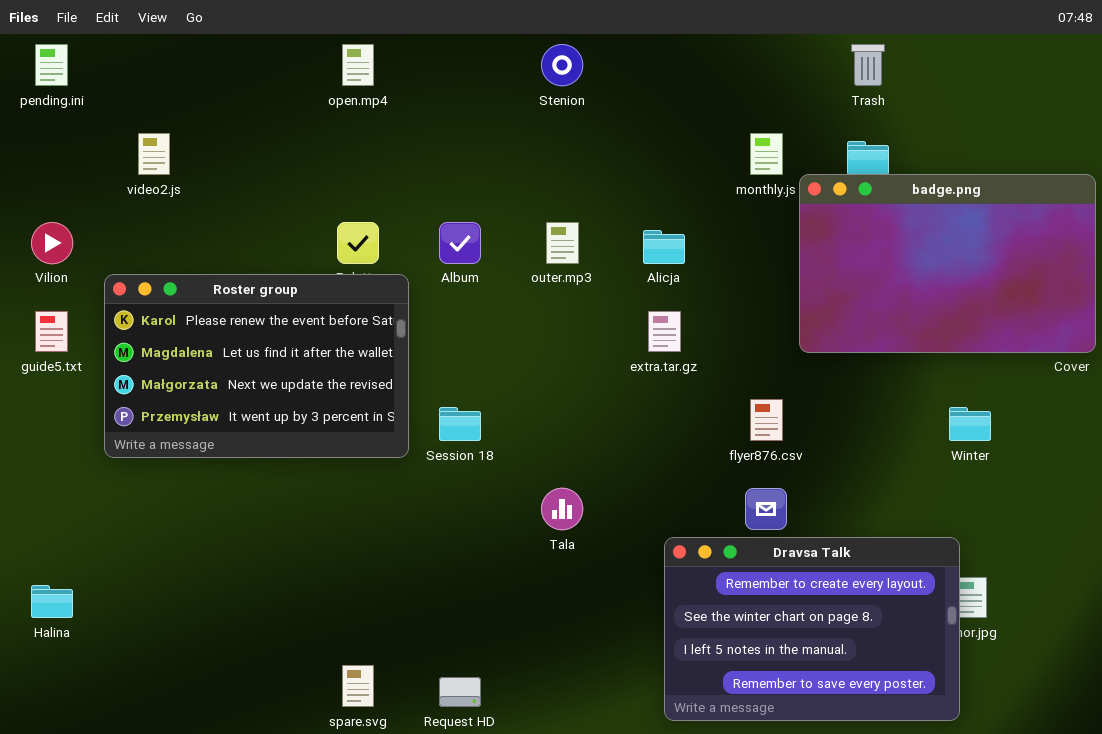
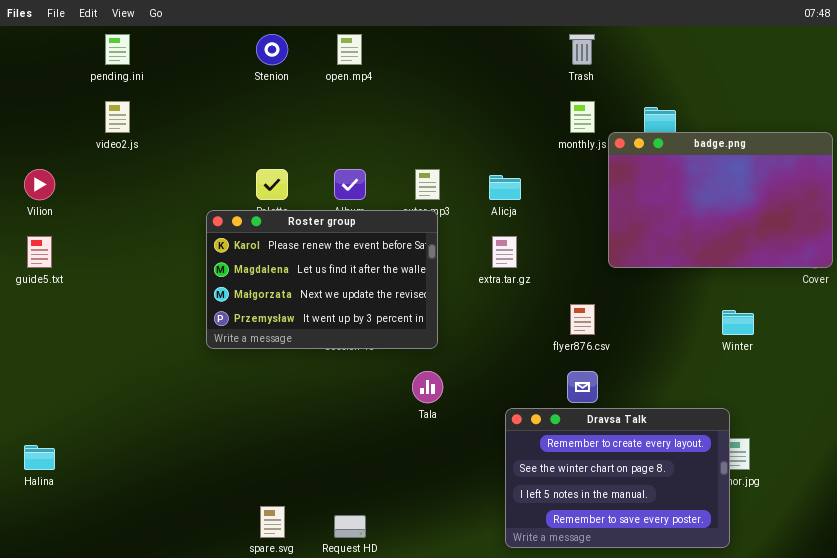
pending.ini: [35,44,68,86] -> [105,34,130,65], moved
open.mp4: [342,44,374,86] -> [337,34,362,65], moved
Stenion: [541,44,583,86] -> [256,34,288,65], moved
Trash: [851,44,885,86] -> [569,34,595,65], moved
Roster group: [104,274,409,458] -> [206,210,438,349], moved

